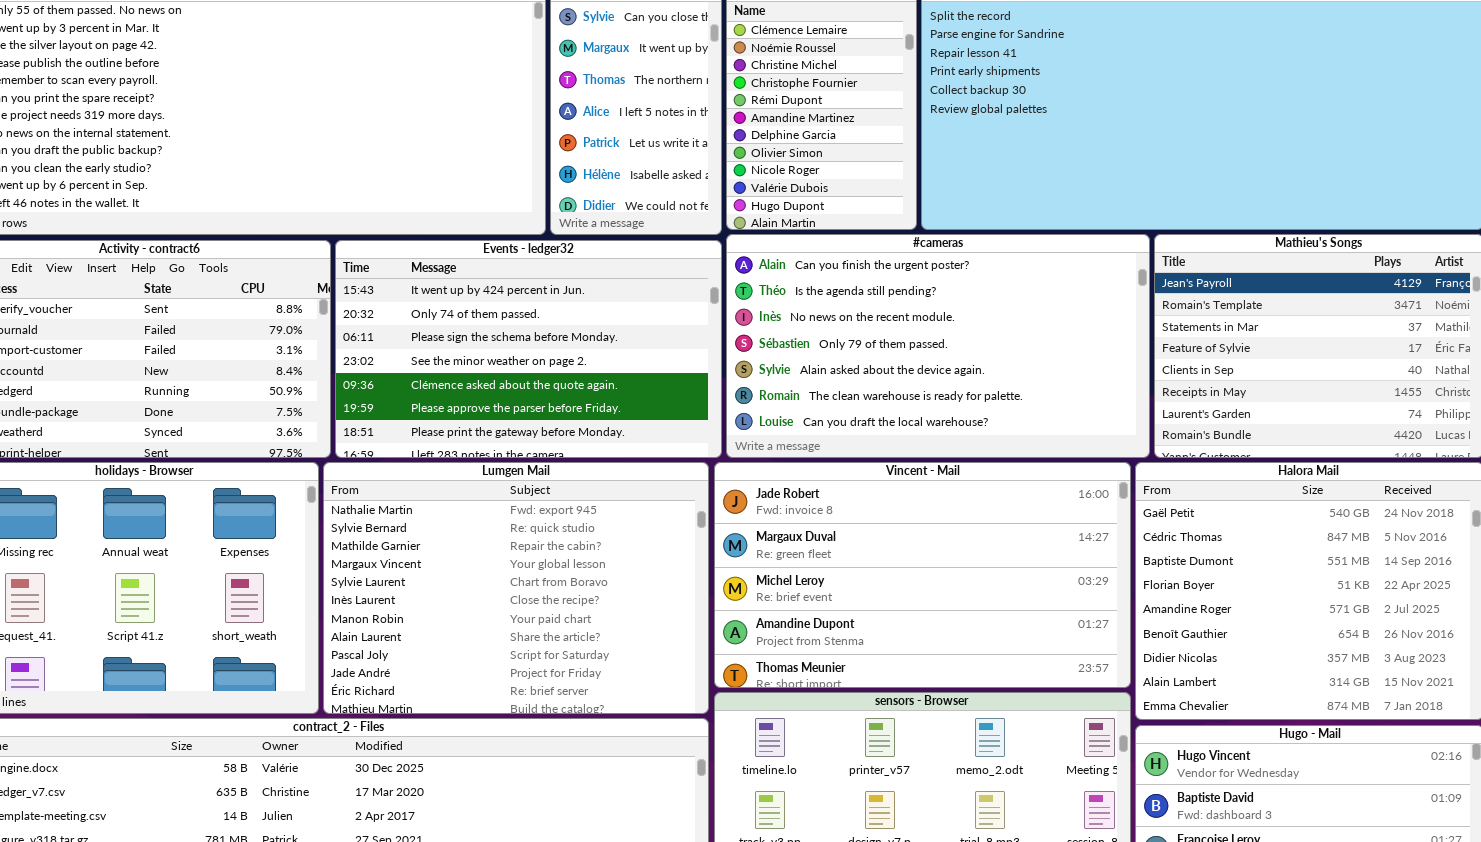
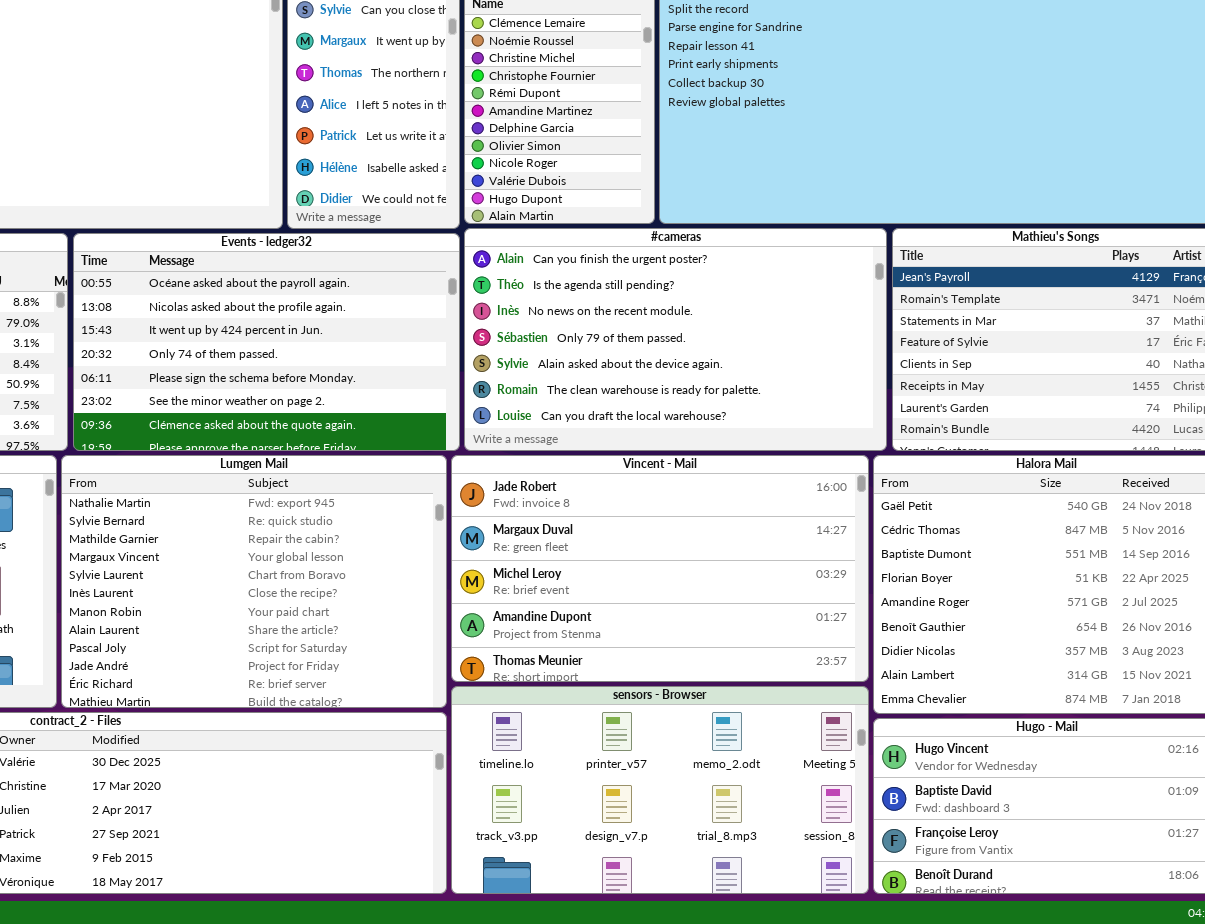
Events - ledger32: [335,240,722,458] -> [73,233,460,451], scrolled up 2 rows

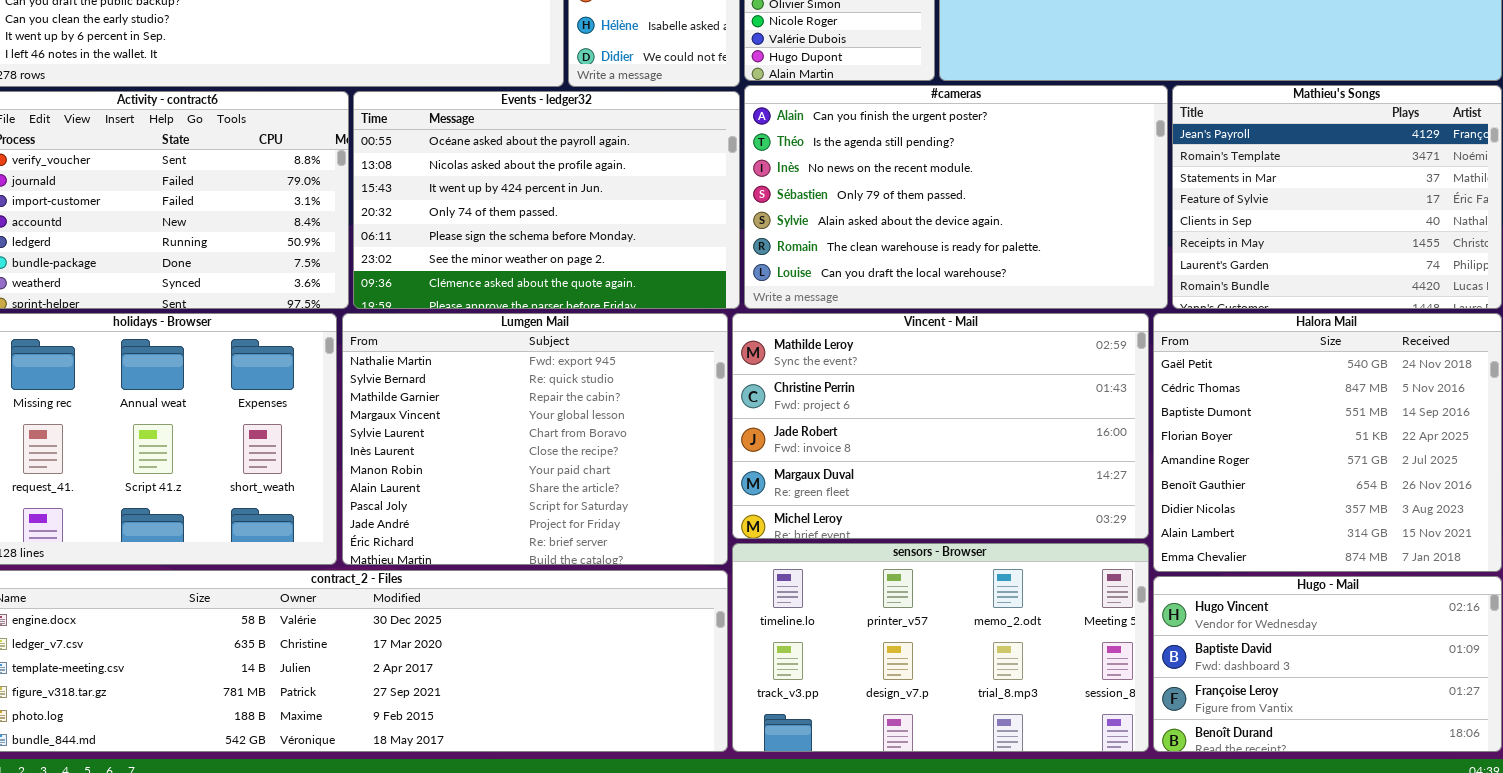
Vincent - Mail: [451,455,869,682] -> [732,313,1149,539], scrolled up 2 rows

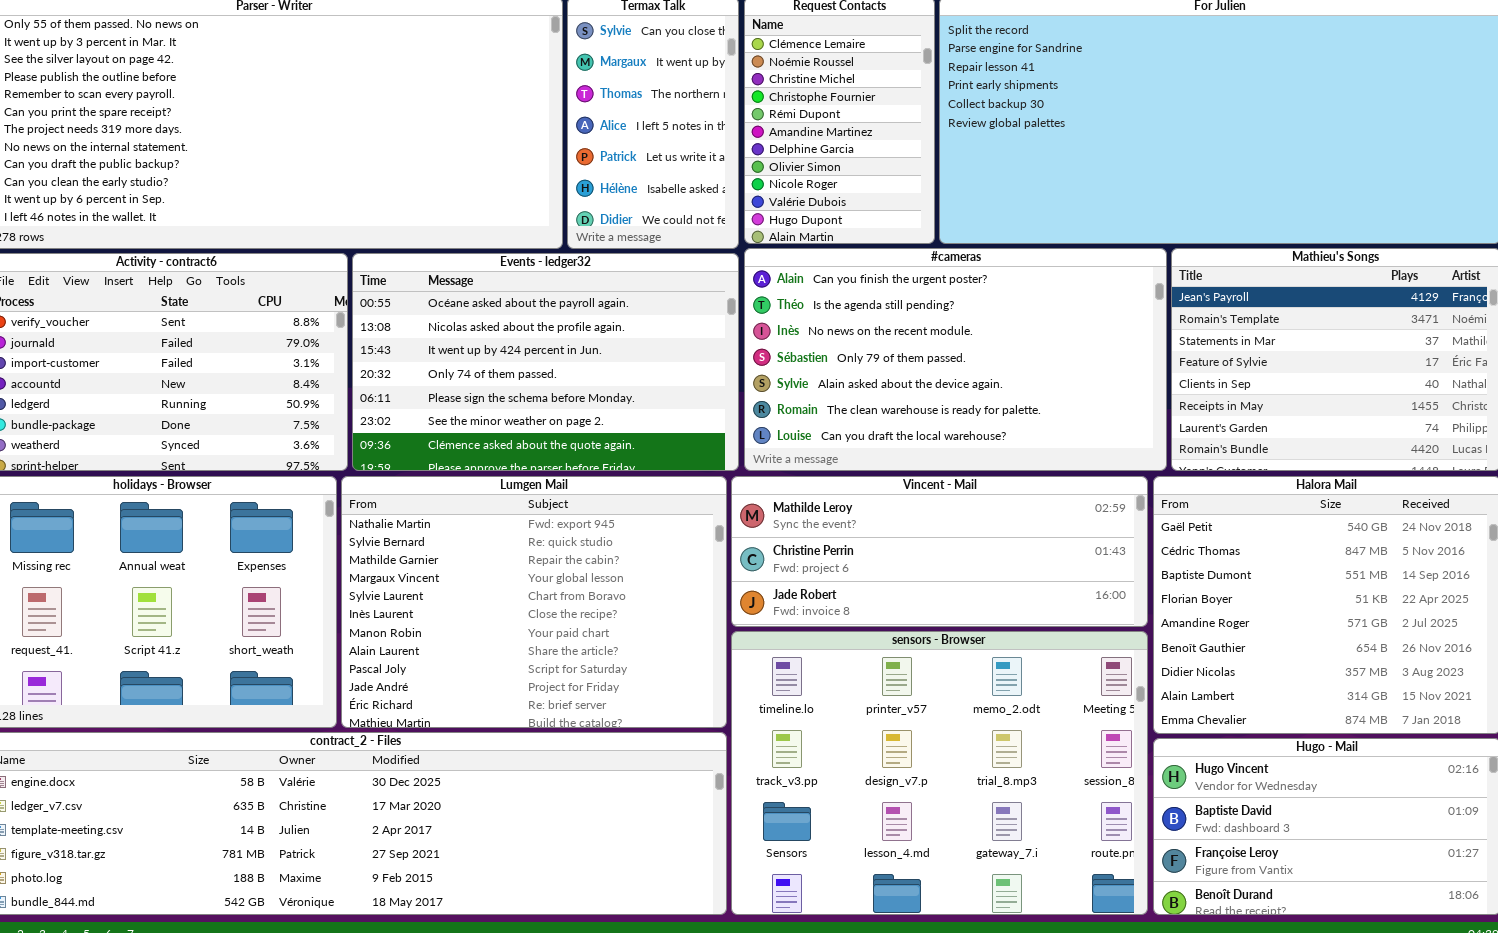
Vincent - Mail: [732,313,1149,539] -> [731,476,1148,627], resized
sensors - Browser: [732,543,1149,752] -> [731,631,1148,915], resized

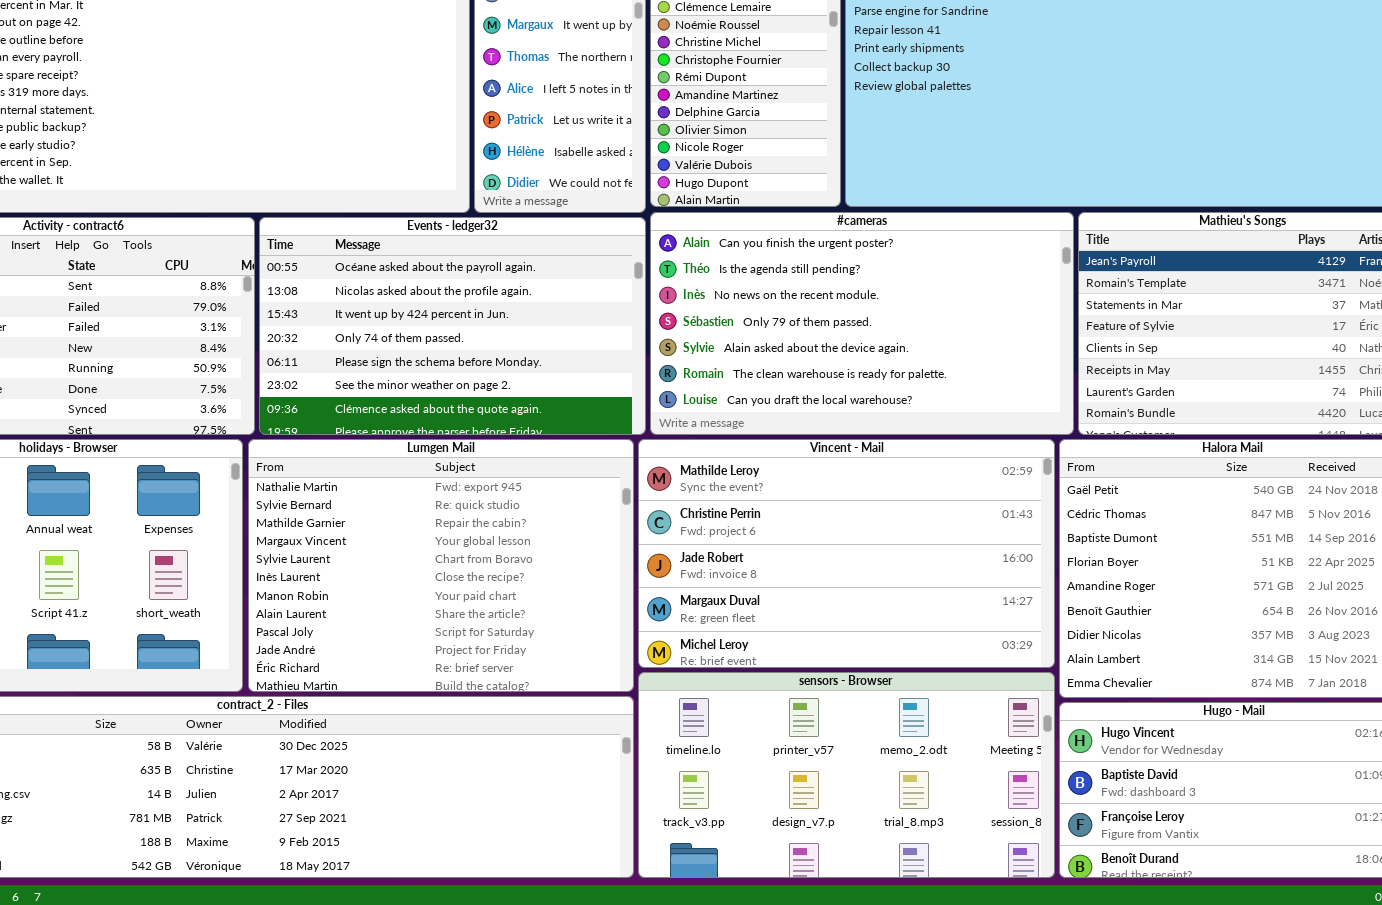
Vincent - Mail: [731,476,1148,627] -> [638,439,1055,668], resized
sensors - Browser: [731,631,1148,915] -> [638,672,1055,878], resized

